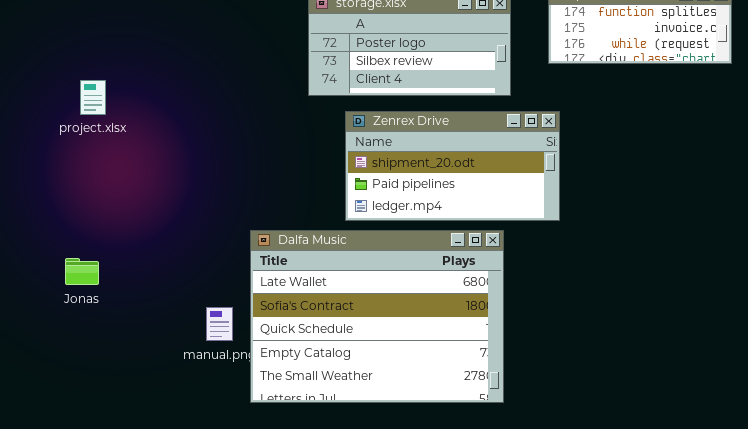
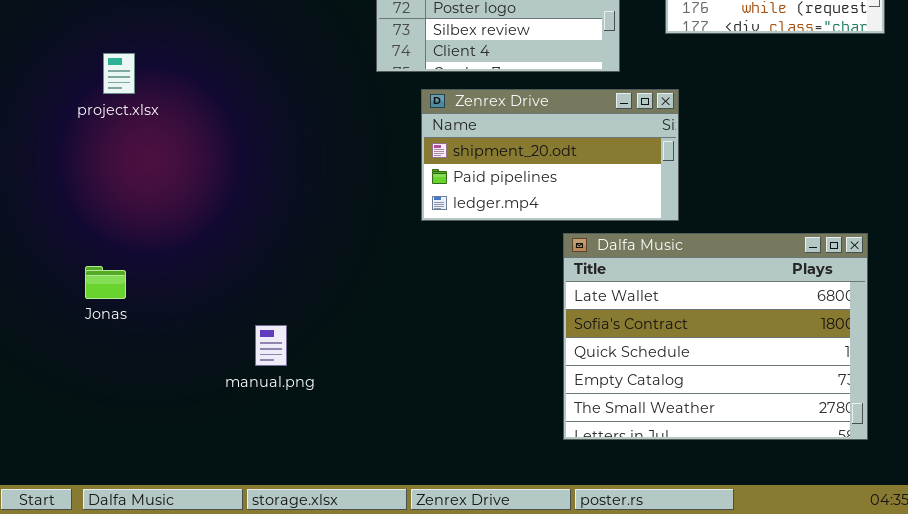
Dalfa Music: [250,230,504,403] -> [563,233,868,440], moved

